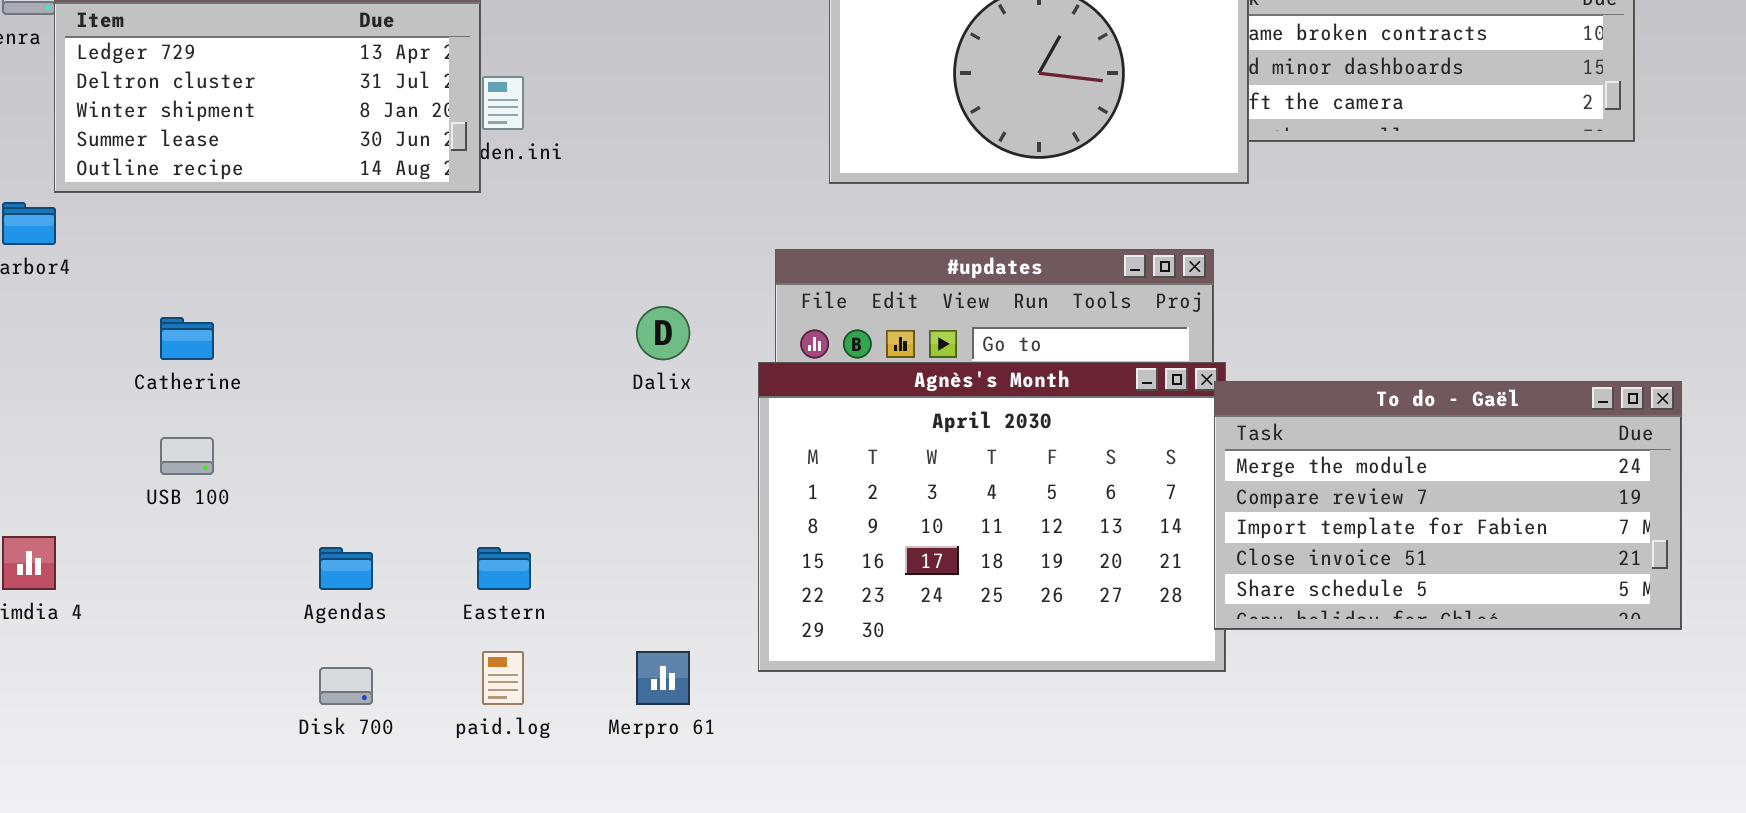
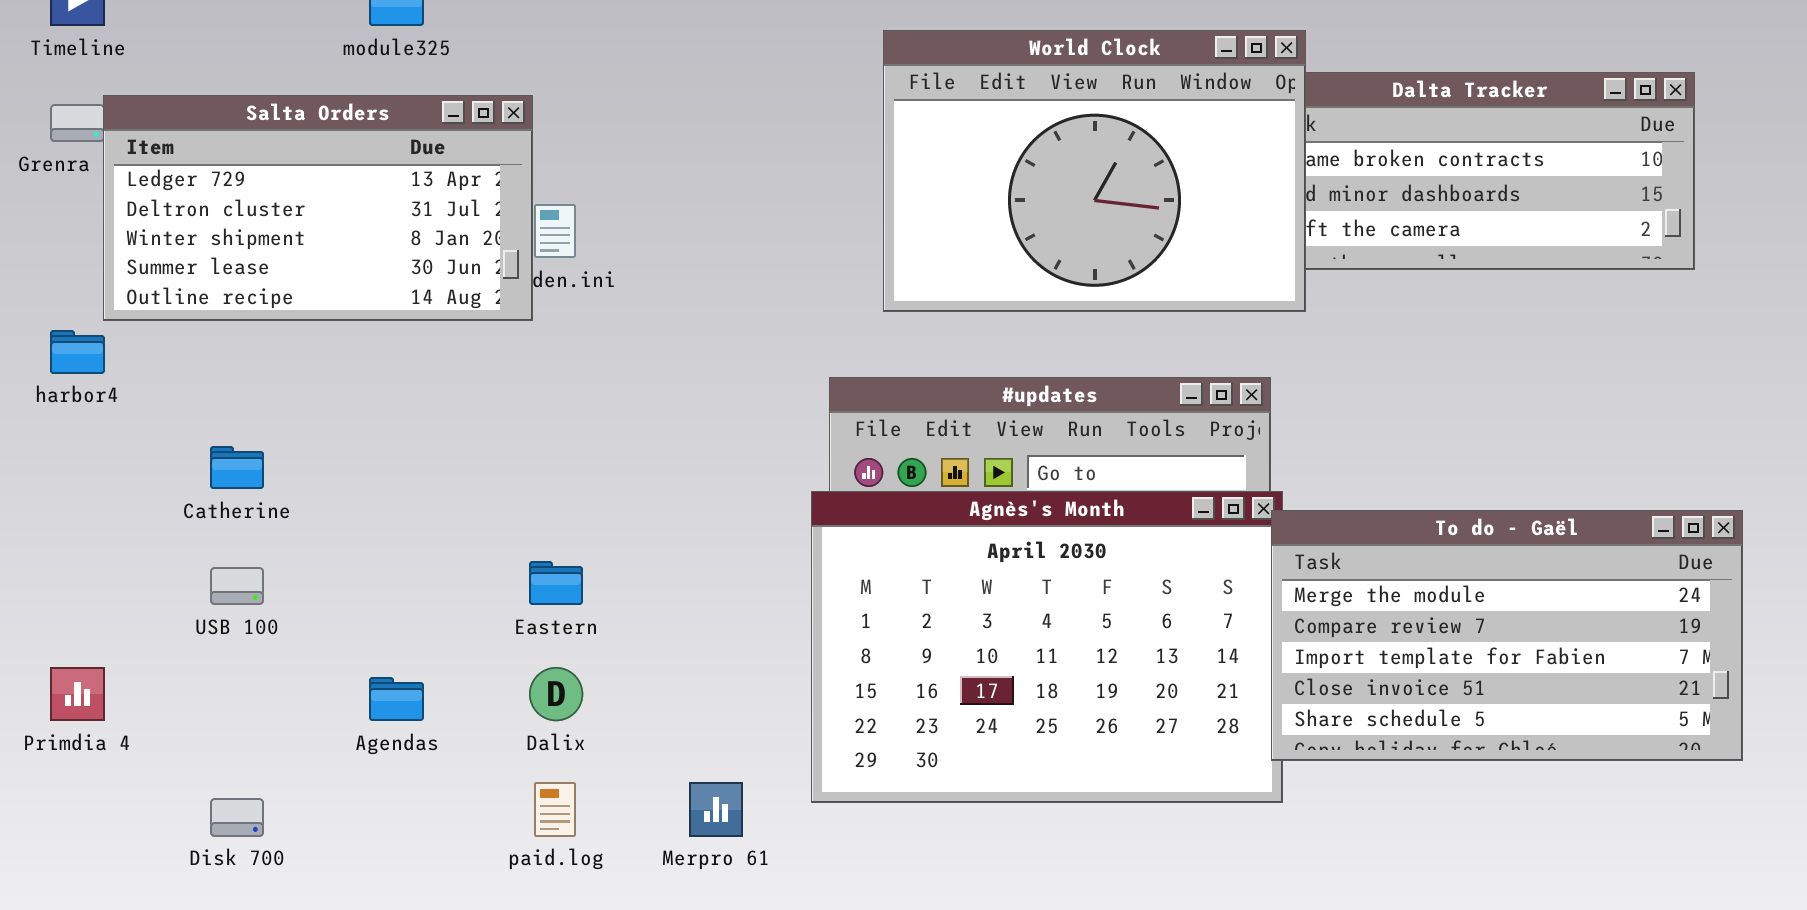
Dalix: [636,306,690,360] -> [529,667,583,721], moved
Eastern: [477,547,531,590] -> [529,561,583,605], moved
Disk 700: [319,667,373,705] -> [210,798,264,837], moved

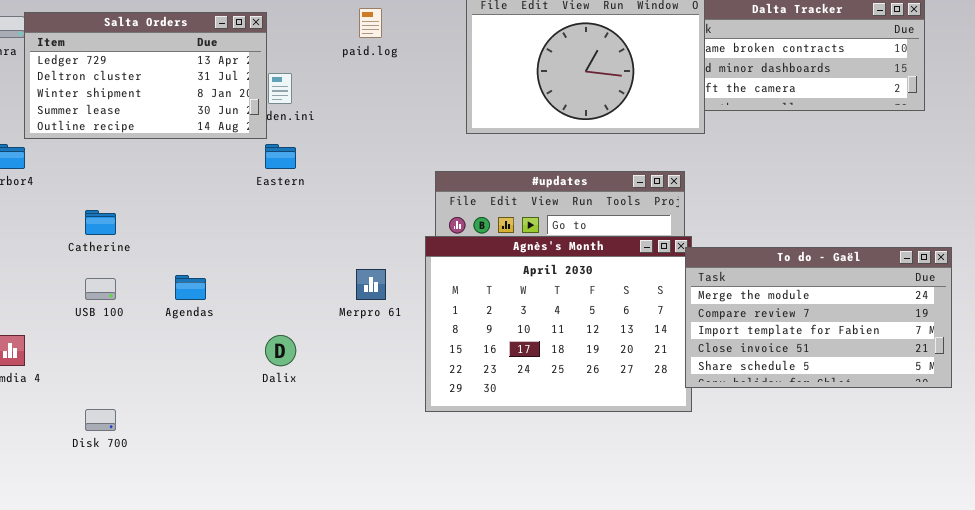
Eastern: [529,561,583,605] -> [265,144,296,169], moved
Agendas: [369,677,424,721] -> [175,275,206,300], moved
paid.log: [534,782,576,837] -> [359,8,382,38], moved
Merpro 61: [689,782,743,837] -> [356,269,386,300], moved

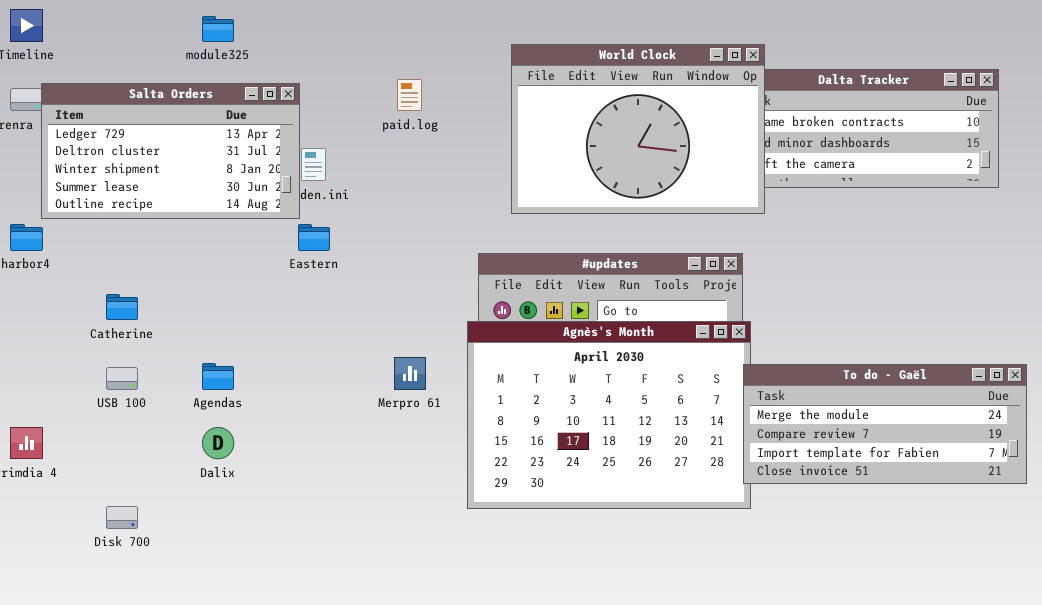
To do - Gaël: [685,247,952,388] -> [743,364,1027,484], resized
Dalix: [265,335,296,366] -> [202,427,234,459], moved

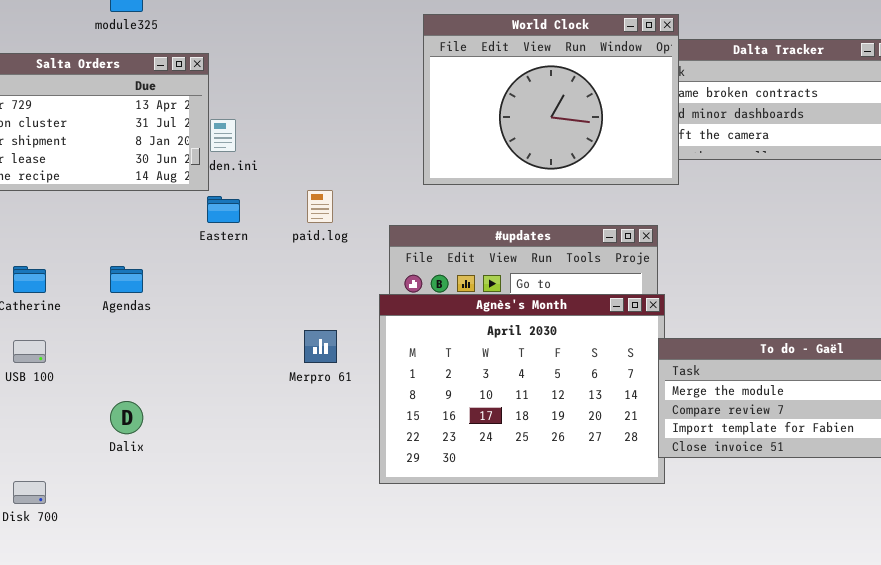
paid.log: [397,79,422,111] -> [307,190,333,223], moved
Agendas: [202,363,234,390] -> [110,266,143,293], moved

